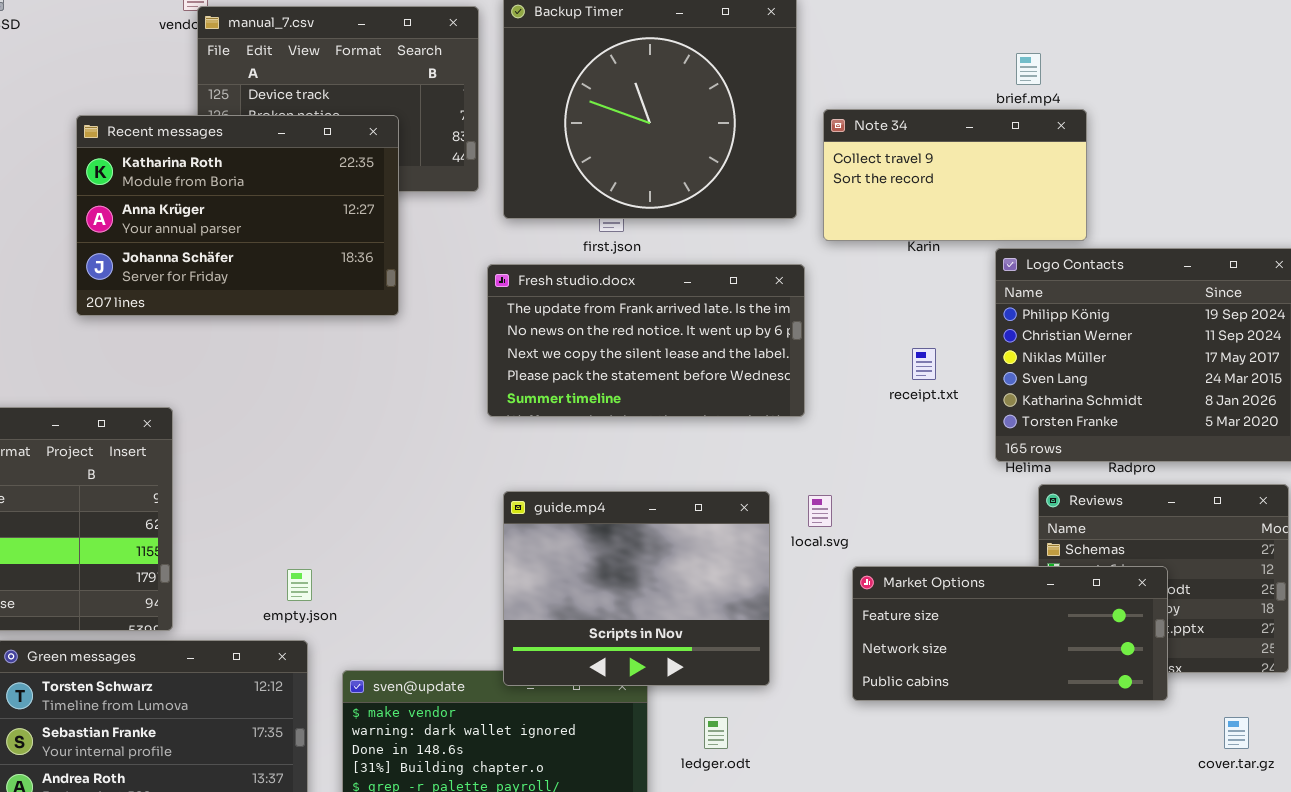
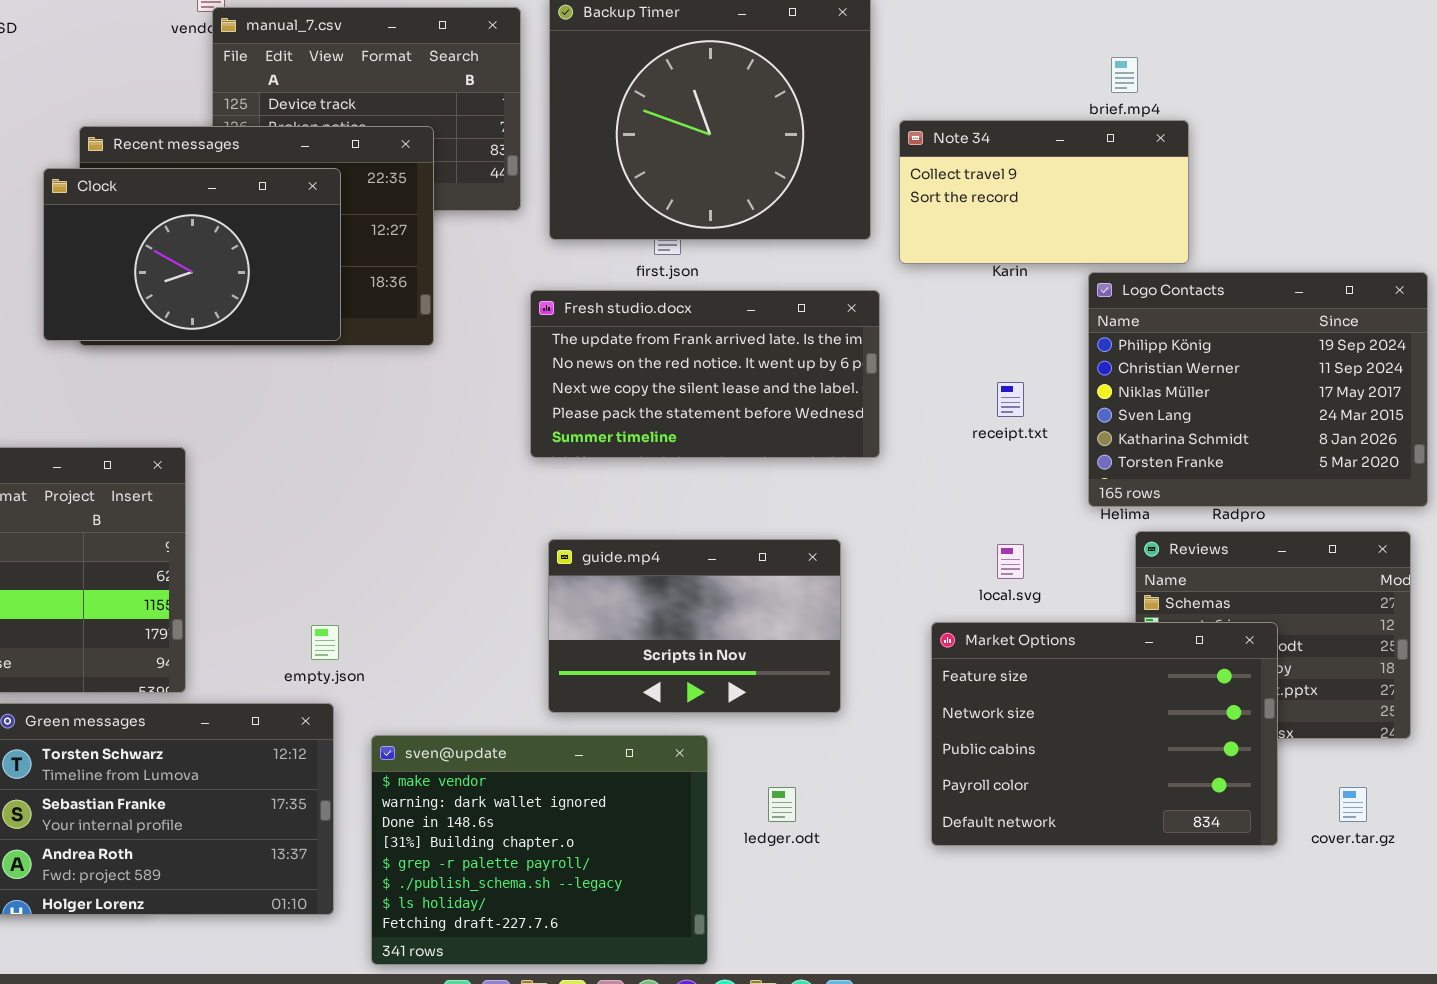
Clock: none -> [43,168,341,341], opened
guide.mp4: [503,491,770,686] -> [548,539,841,713], resized
local.svg: [808,495,832,527] -> [997,544,1024,579], moved
Market Options: [852,566,1168,701] -> [931,622,1278,846], resized

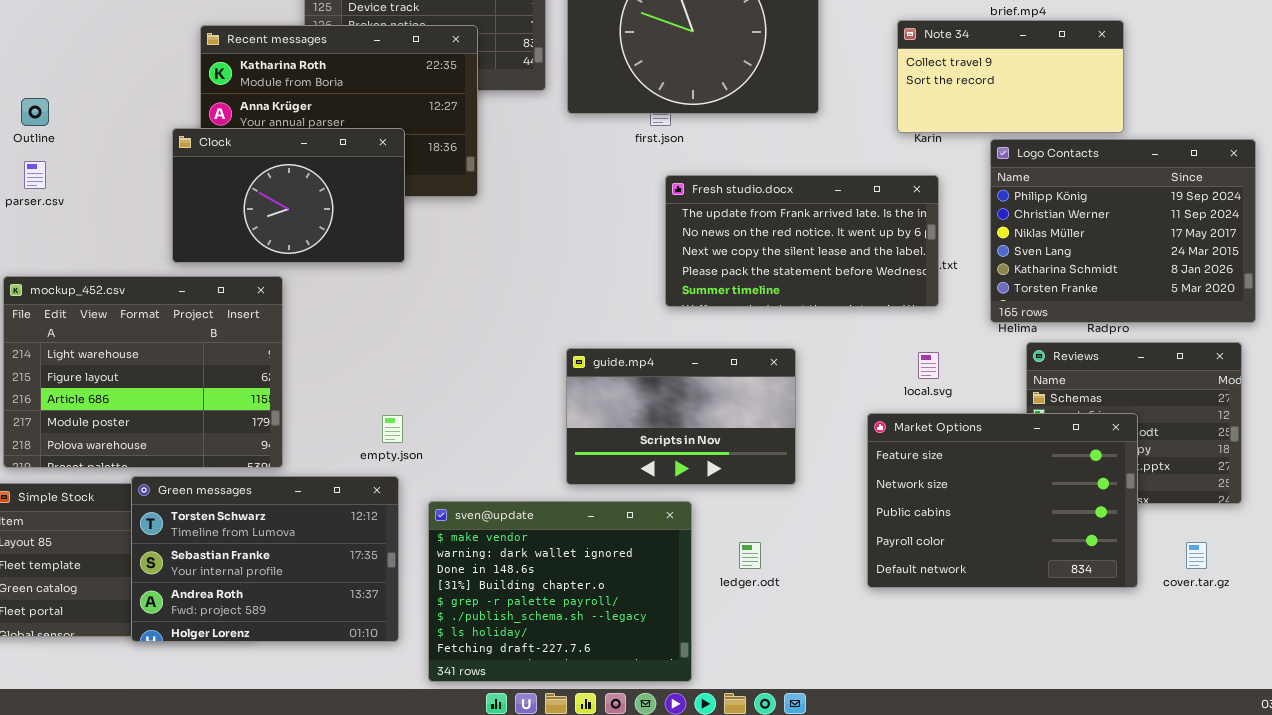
Note 34: [899,120,1189,264] -> [897,20,1124,133], moved
Clock: [43,168,341,341] -> [172,128,405,263], moved
Fresh studio.docx: [530,290,880,458] -> [665,175,939,307], moved

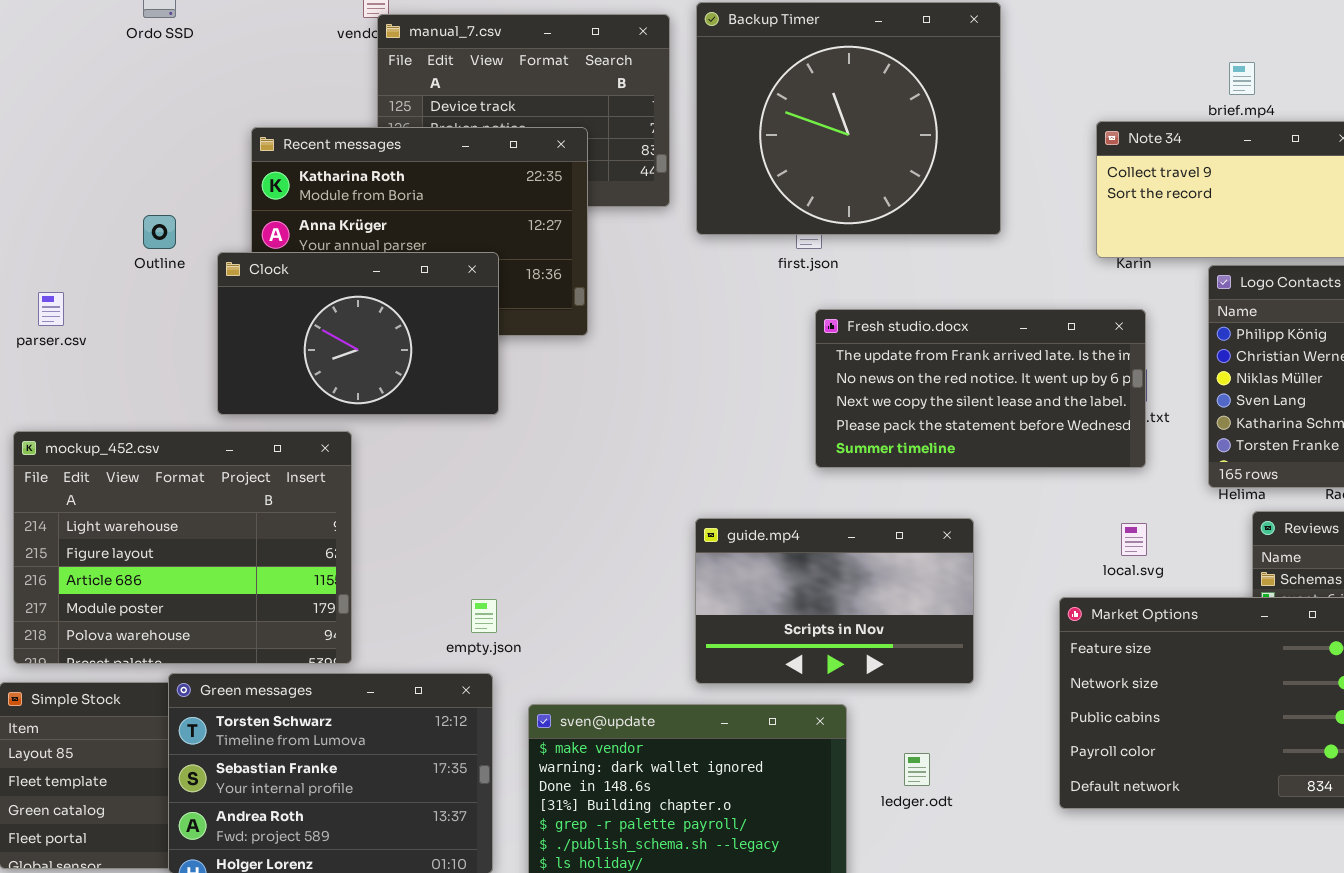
Outline: [21,98,49,126] -> [143,215,176,249], moved

